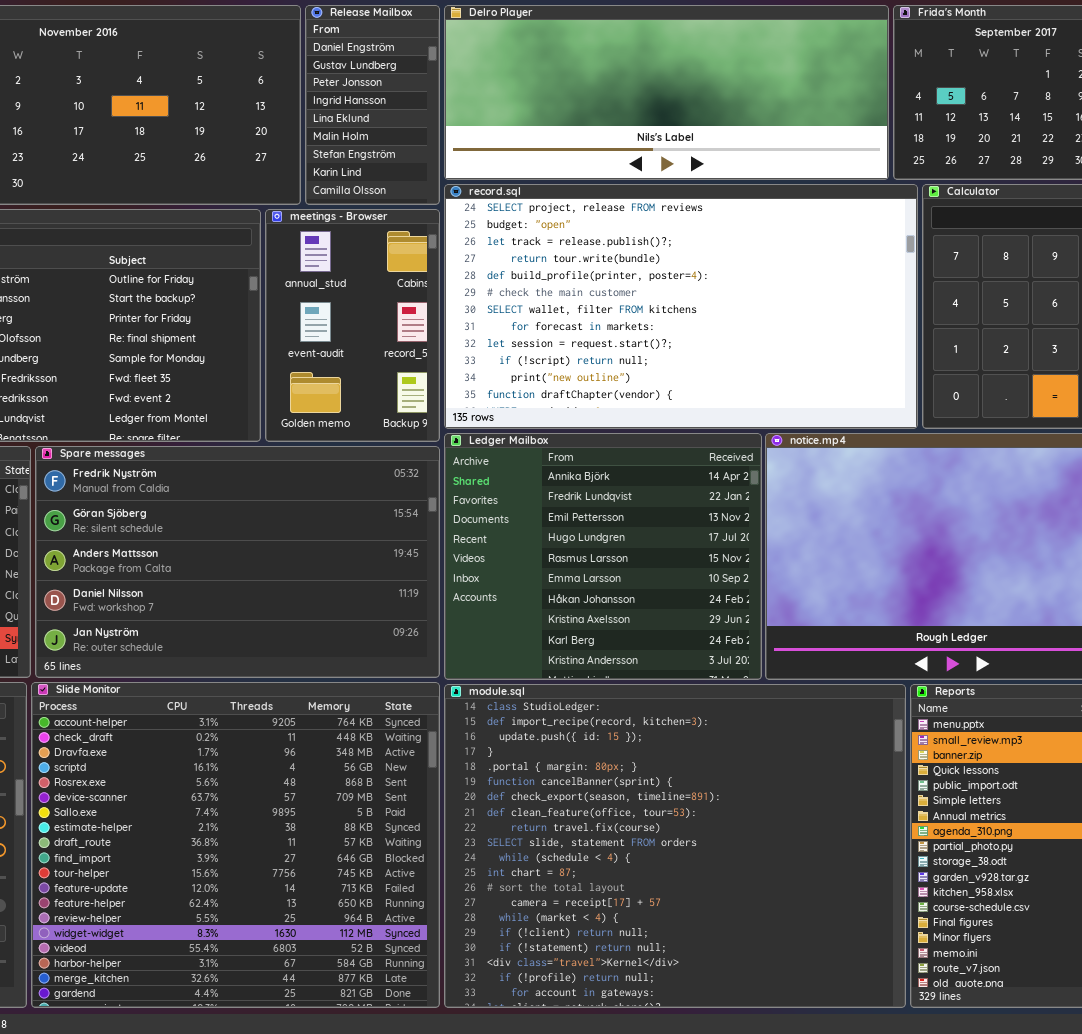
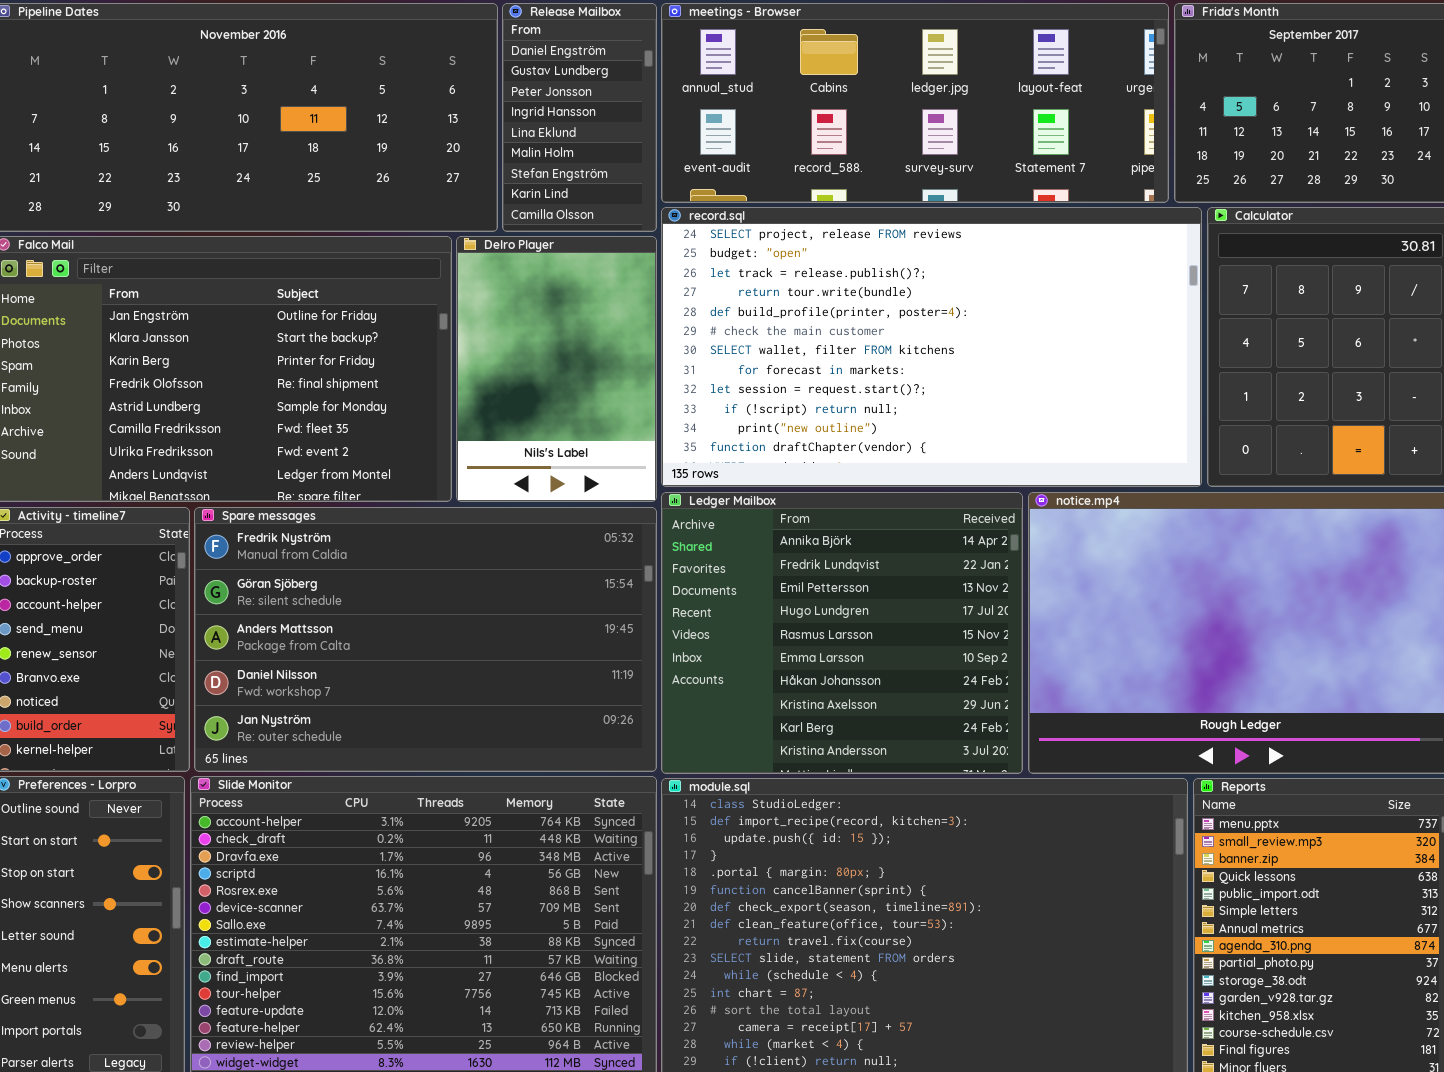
Delro Player: [444,5,889,180] -> [456,236,657,502], moved, resized
meetings - Browser: [265,209,440,442] -> [661,3,1169,203], moved, resized

